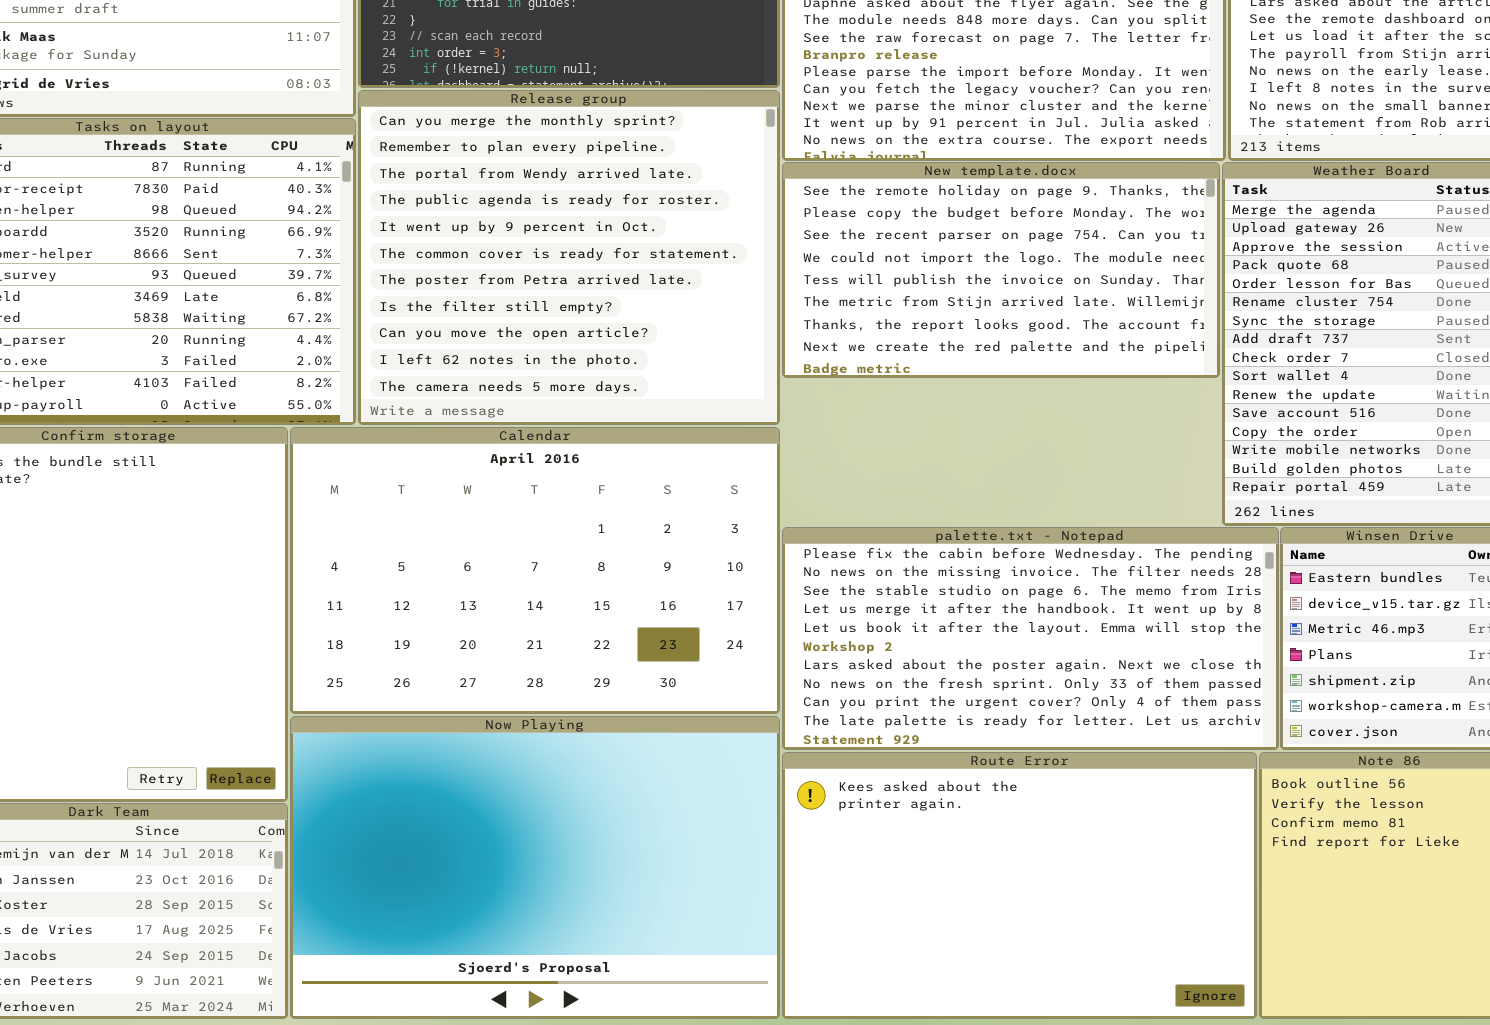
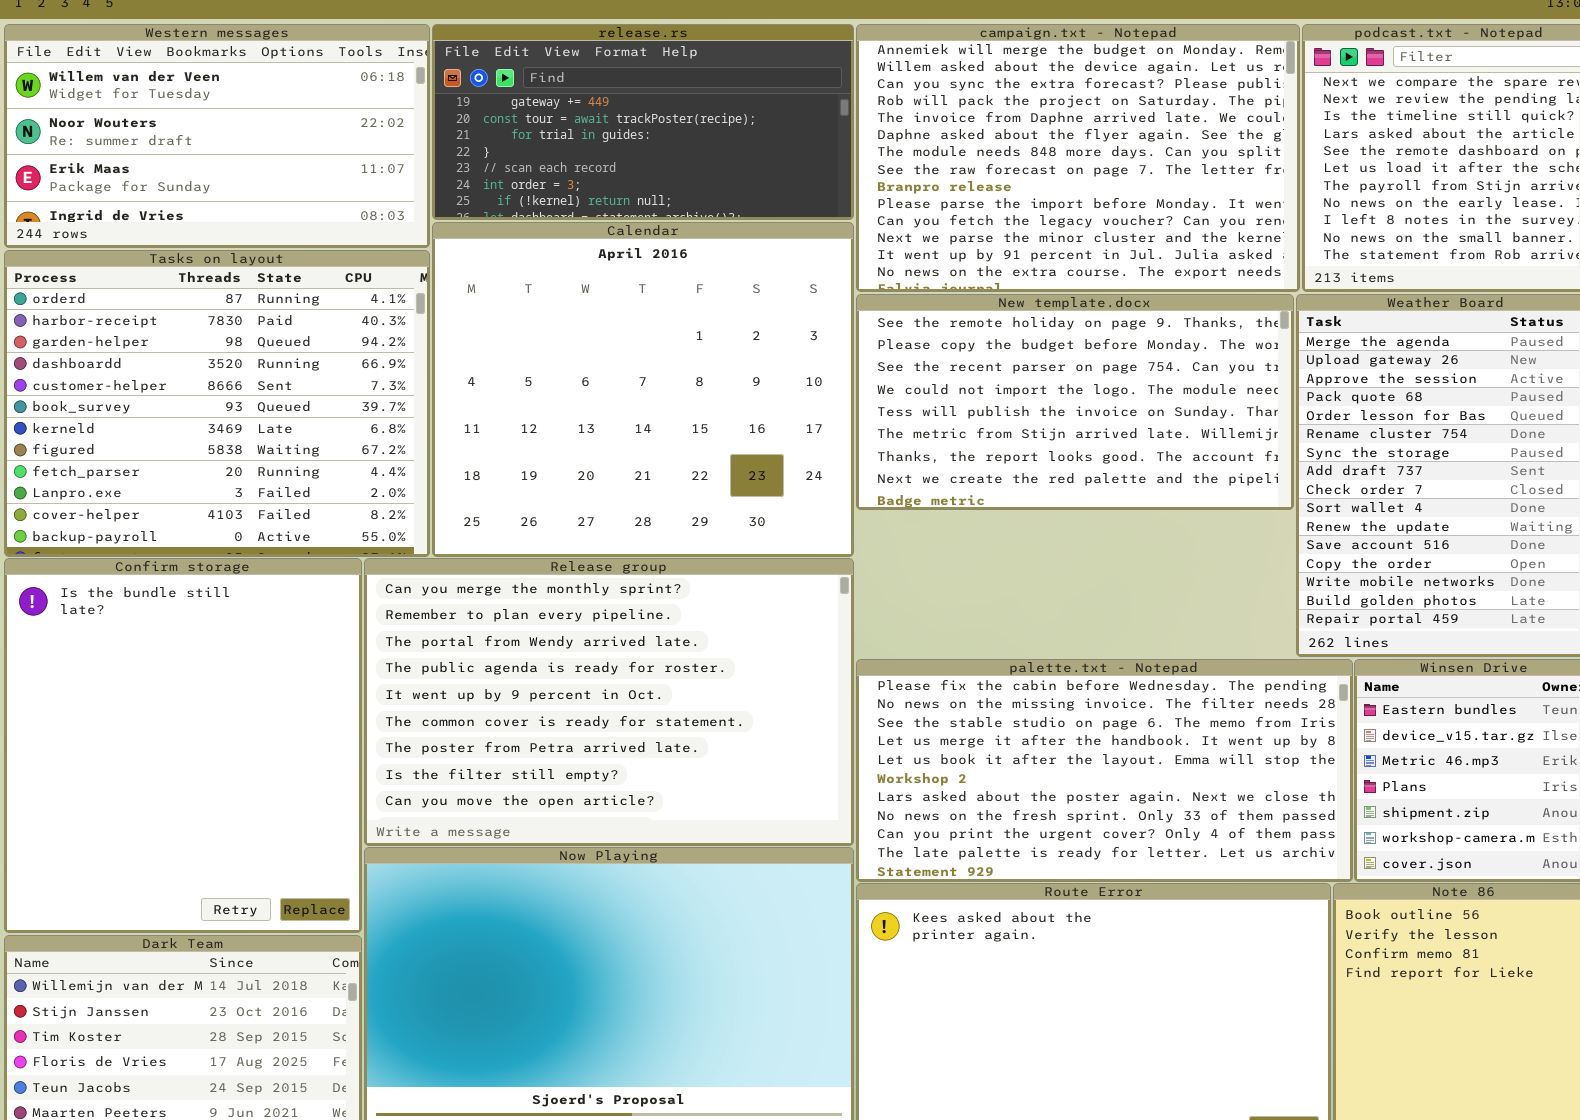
Release group: [358,90,780,425] -> [364,558,854,846], moved, resized
Calendar: [290,427,780,714] -> [432,222,854,557], moved, resized

